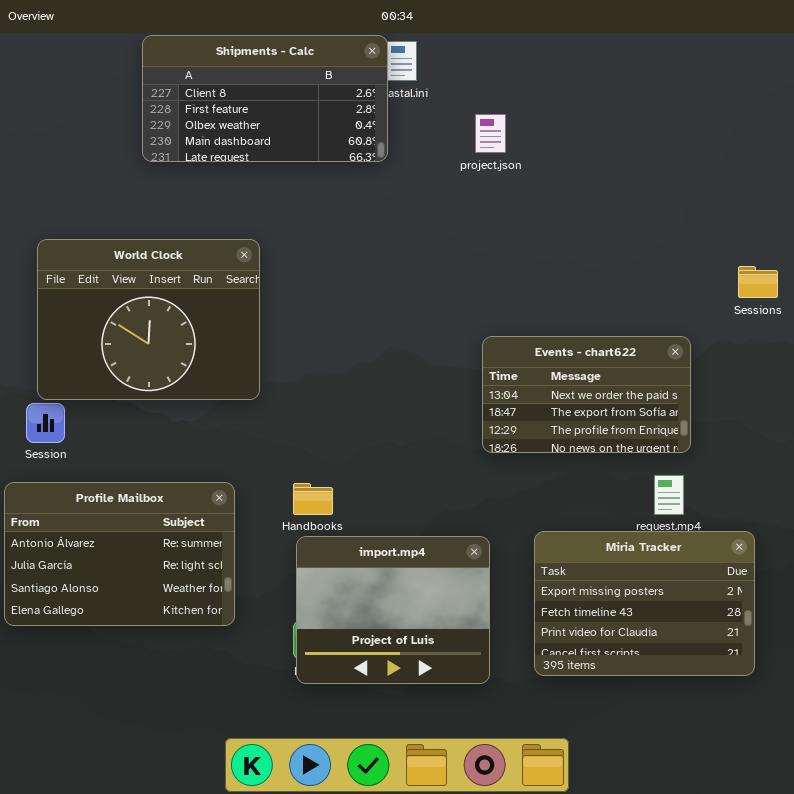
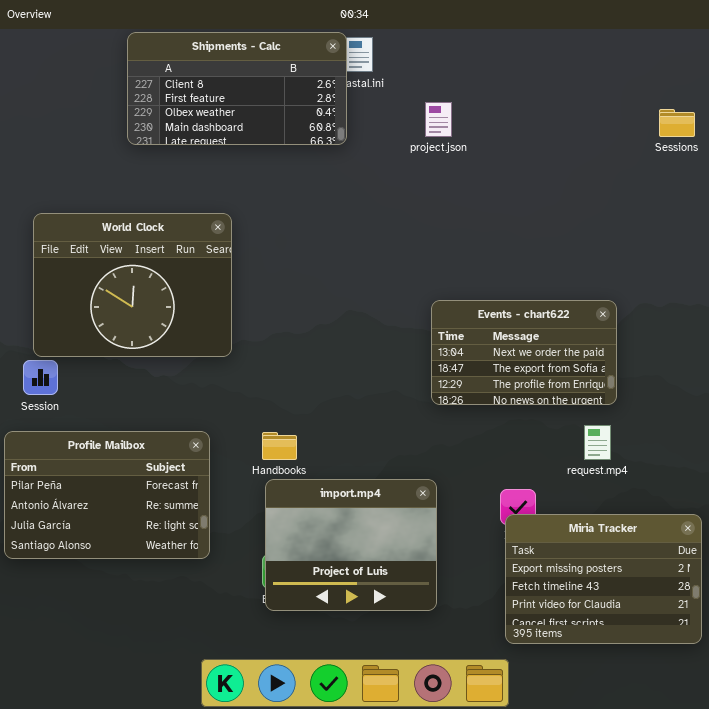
Sessions: [738,266,778,298] -> [659,109,695,137], moved
Profile Mailbox: [4,482,235,626] -> [4,431,210,559], scrolled up 1 row
Miria Tracker: [534,531,755,676] -> [505,514,702,644], moved

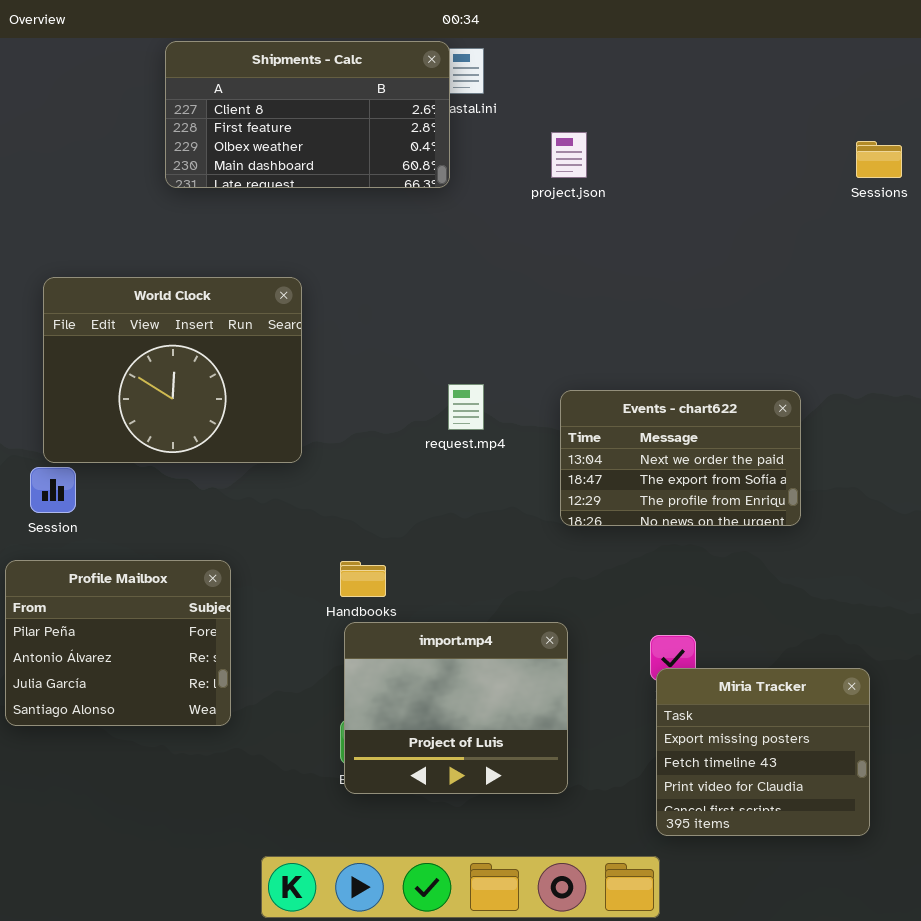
request.mp4: [584,425,611,460] -> [448,384,484,430], moved
Profile Mailbox: [4,431,210,559] -> [5,560,231,726], resized
Miria Tracker: [505,514,702,644] -> [656,668,870,836], resized

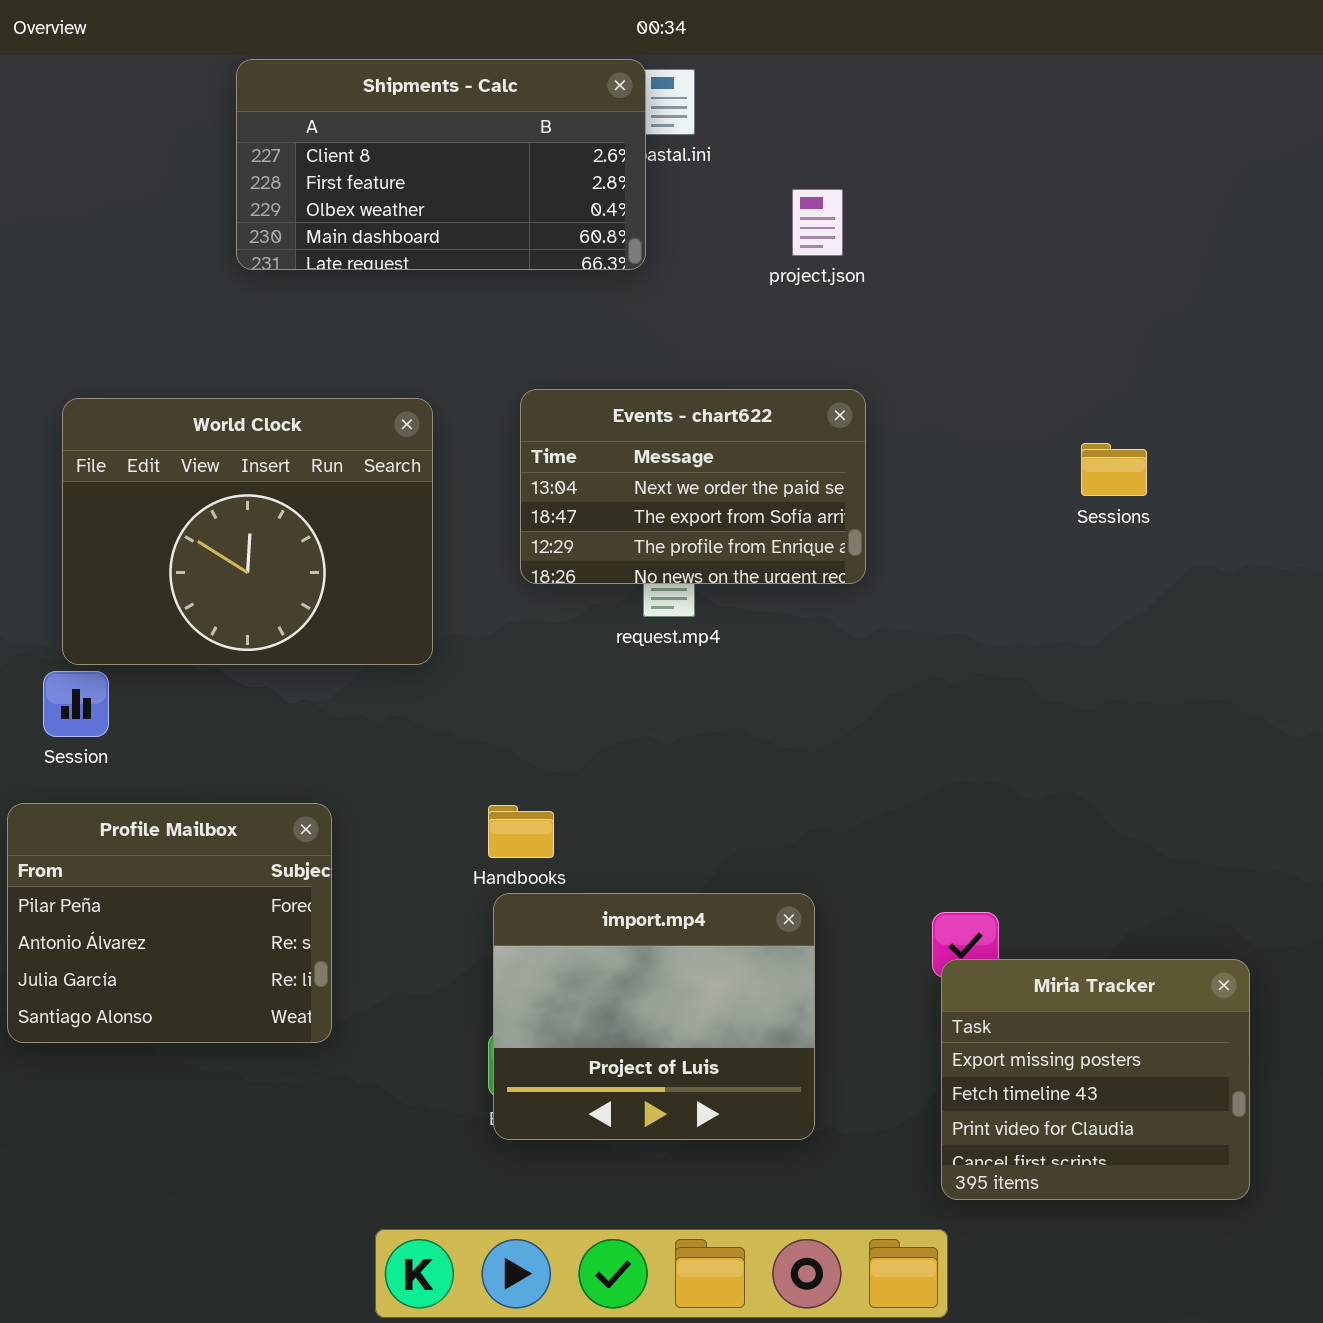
Sessions: [856,141,902,178] -> [1081,443,1147,496], moved
Events - chart622: [560,390,801,526] -> [520,389,866,584], moved

